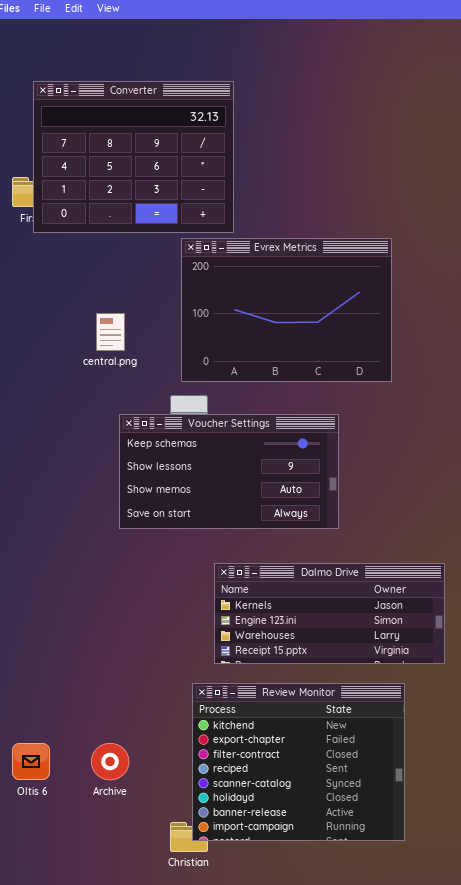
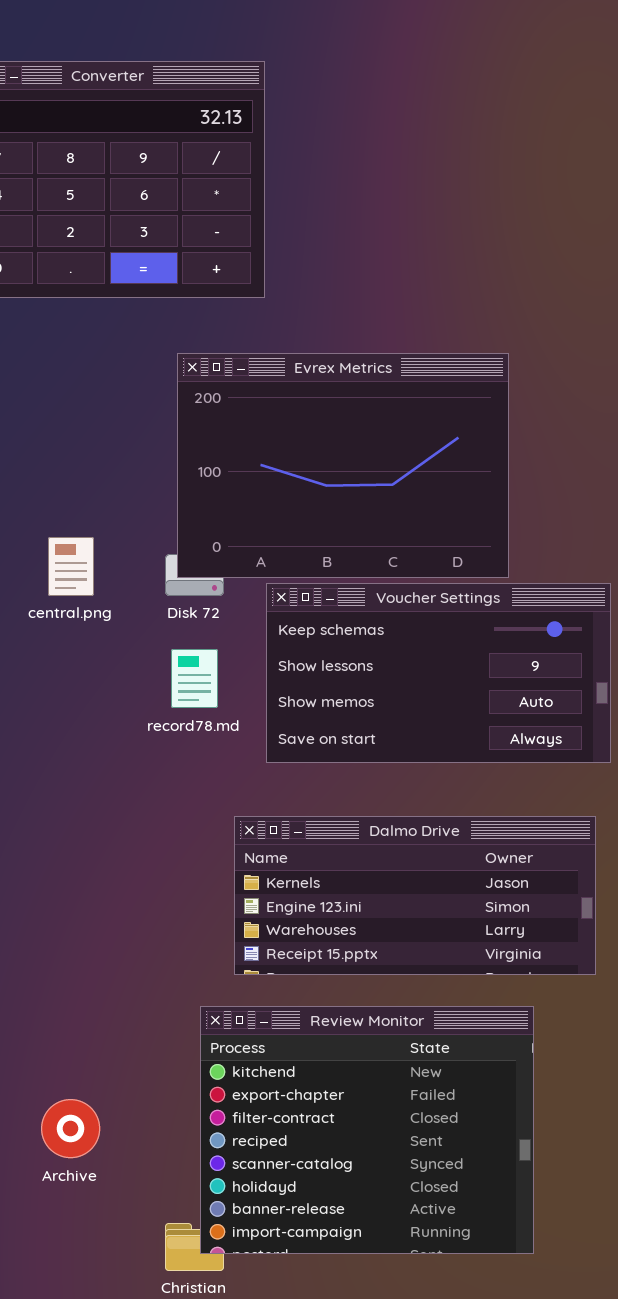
Evrex Metrics: [181,238,392,382] -> [177,353,509,578], moved
central.png: [96,313,125,351] -> [48,537,94,596], moved
Voucher Settings: [119,414,339,529] -> [266,583,611,763], moved

